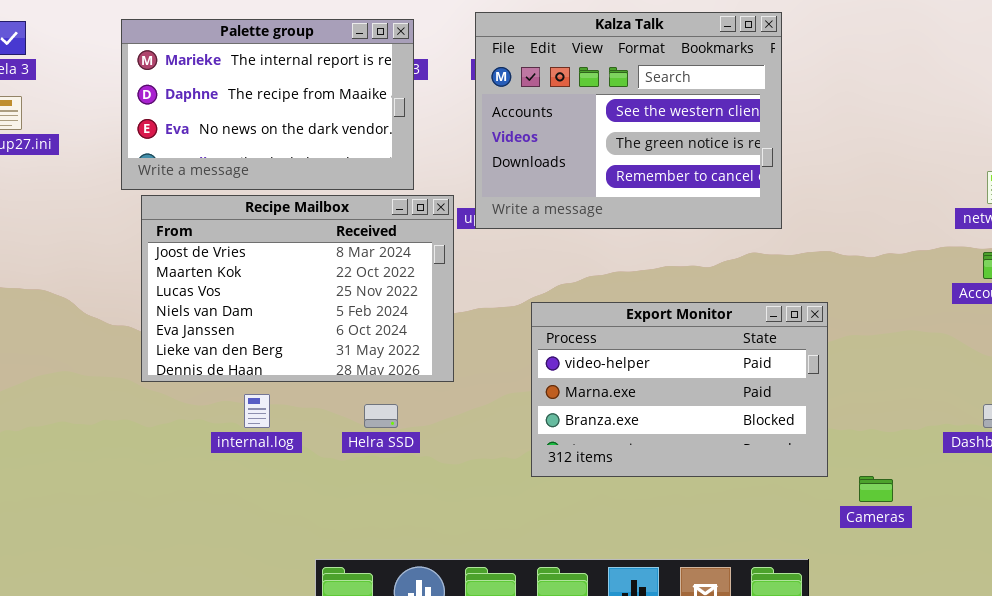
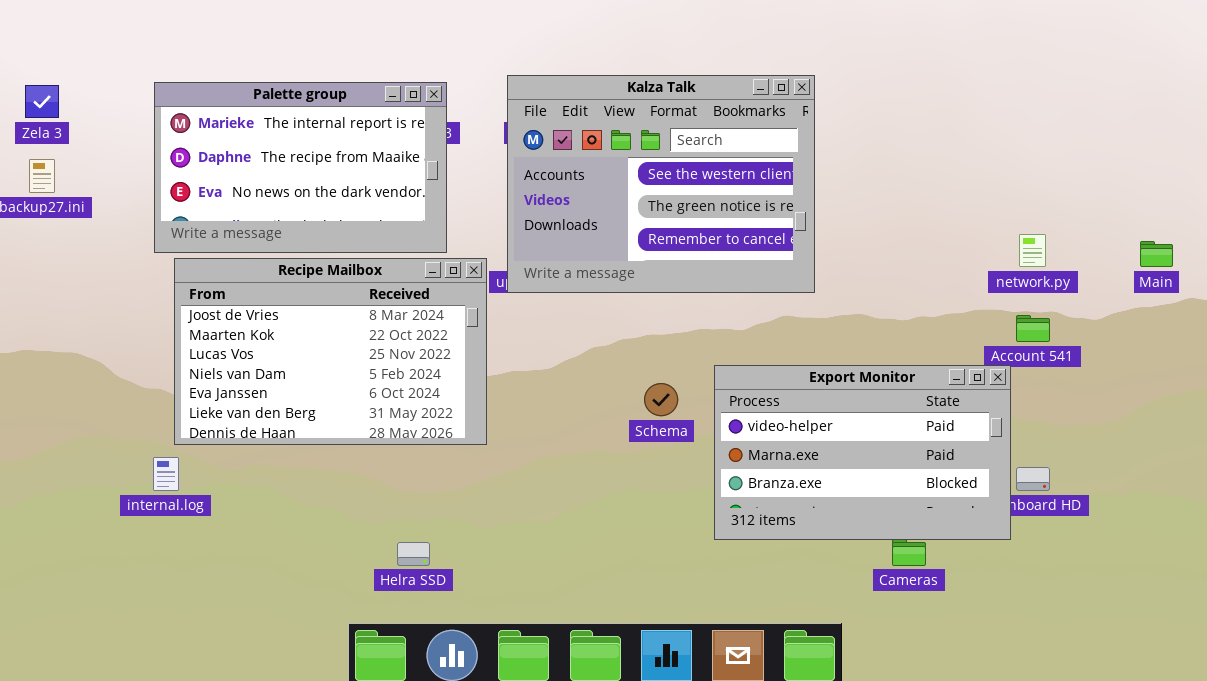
Export Monitor: [531,302,828,477] -> [714,365,1011,540], moved
internal.log: [244,394,270,428] -> [153,457,179,491], moved
Helra SSD: [364,404,398,428] -> [397,542,430,566], moved

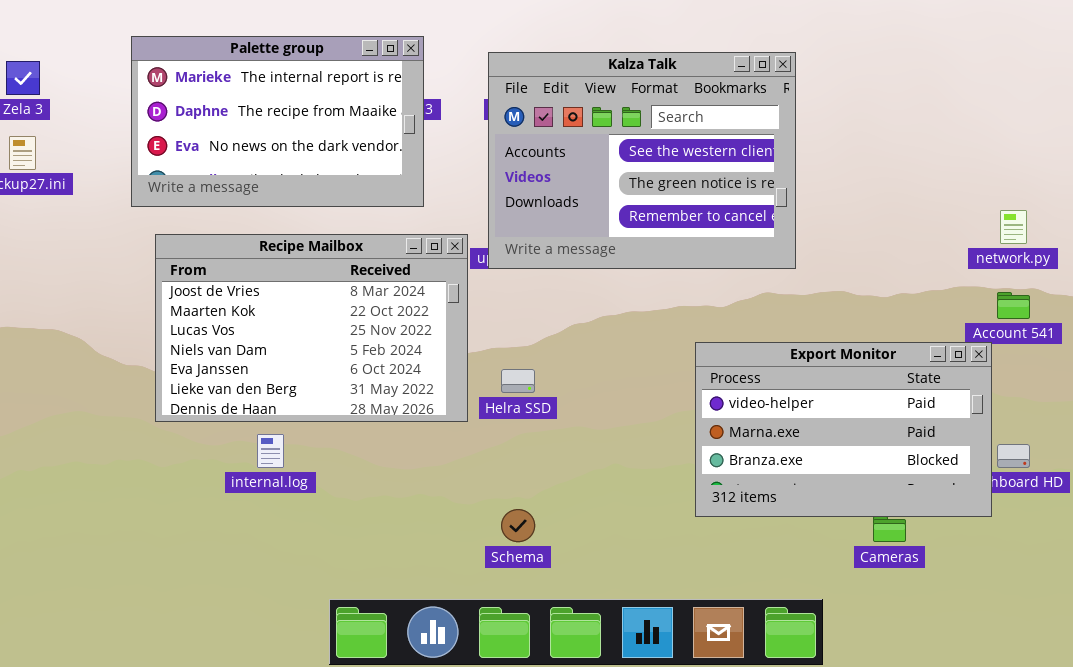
Palette group: [154,82,447,253] -> [131,36,424,207], moved
Schema: [644,383,678,416] -> [501,509,535,542], moved
internal.log: [153,457,179,491] -> [257,434,284,468], moved
Helra SSD: [397,542,430,566] -> [501,369,535,393], moved

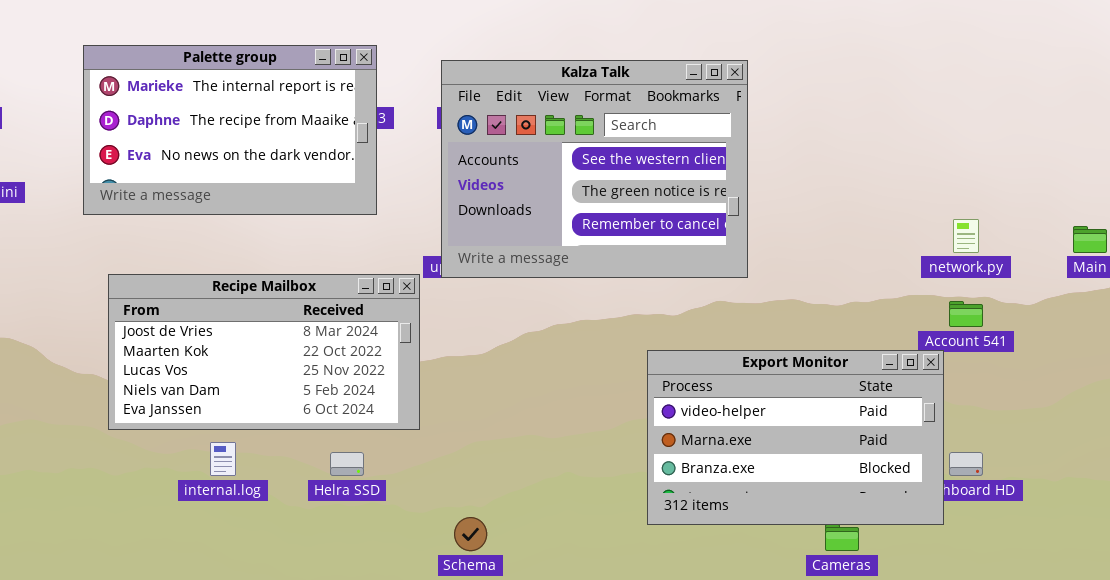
Recipe Mailbox: [155,234,468,422] -> [108,274,420,430], resized
Helra SSD: [501,369,535,393] -> [330,452,364,476], moved

